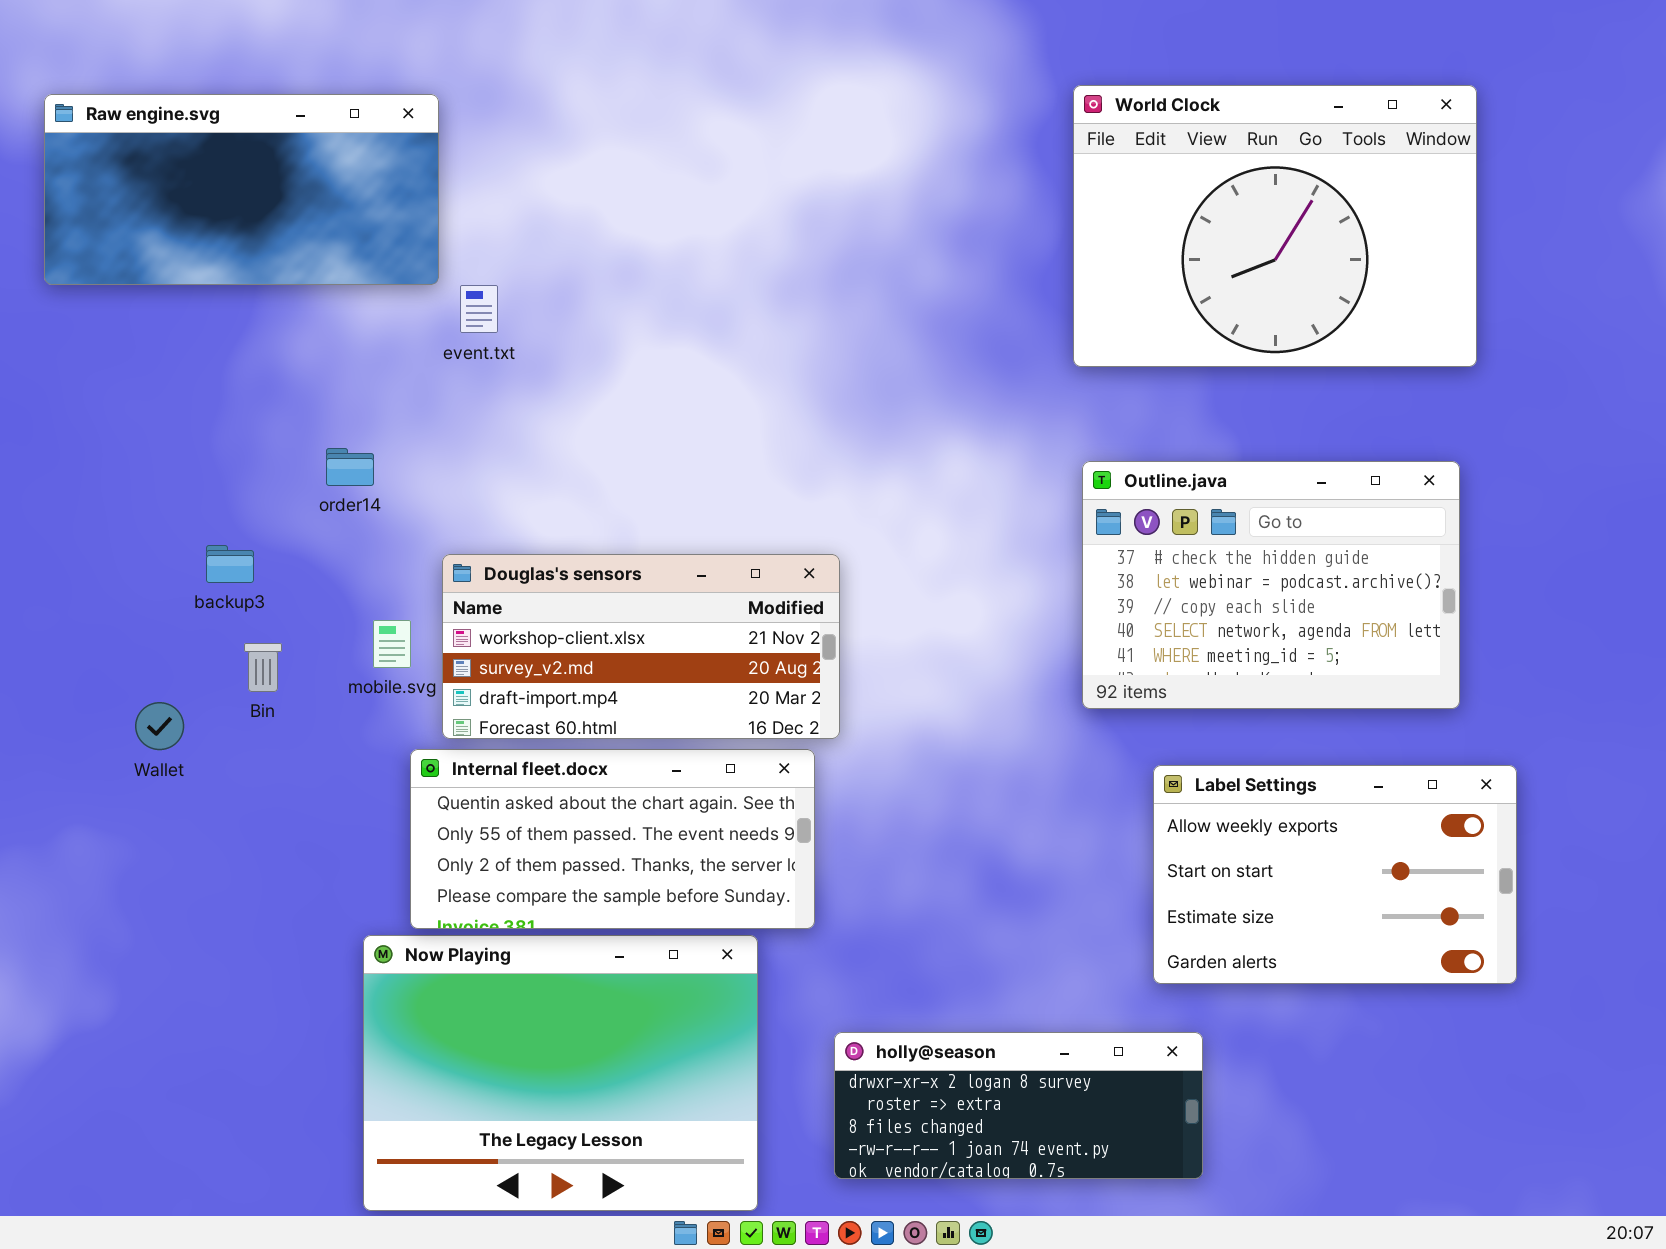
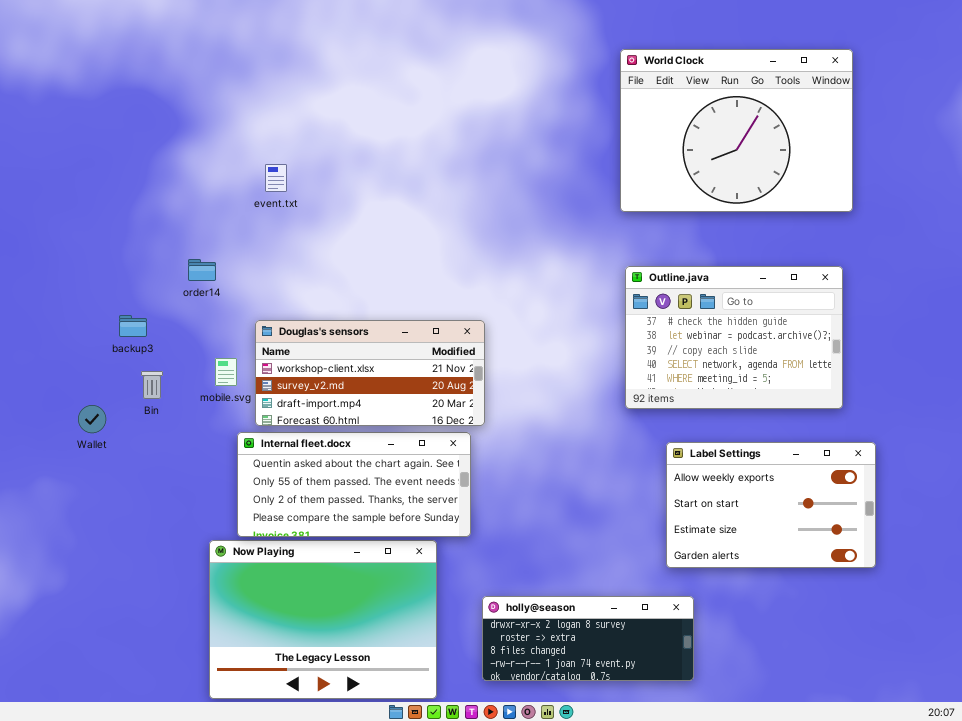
Raw engine.svg: [44,94,439,285] -> none, closed

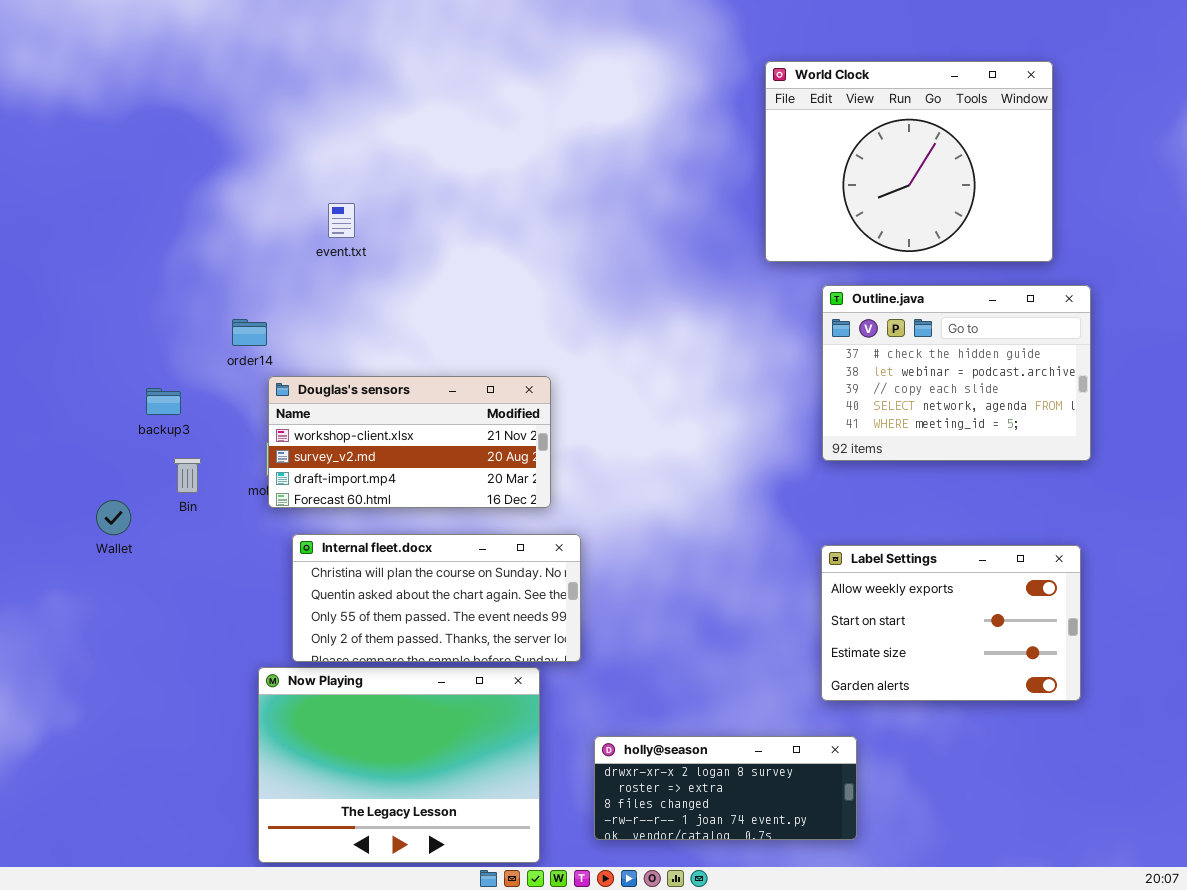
Outline.java: [625,266,843,409] -> [822,285,1091,461], moved
Douglas's sensors: [255,320,485,426] -> [268,376,551,508], moved
Internal fleet.docx: [237,432,471,537] -> [292,534,581,662], scrolled up 1 row

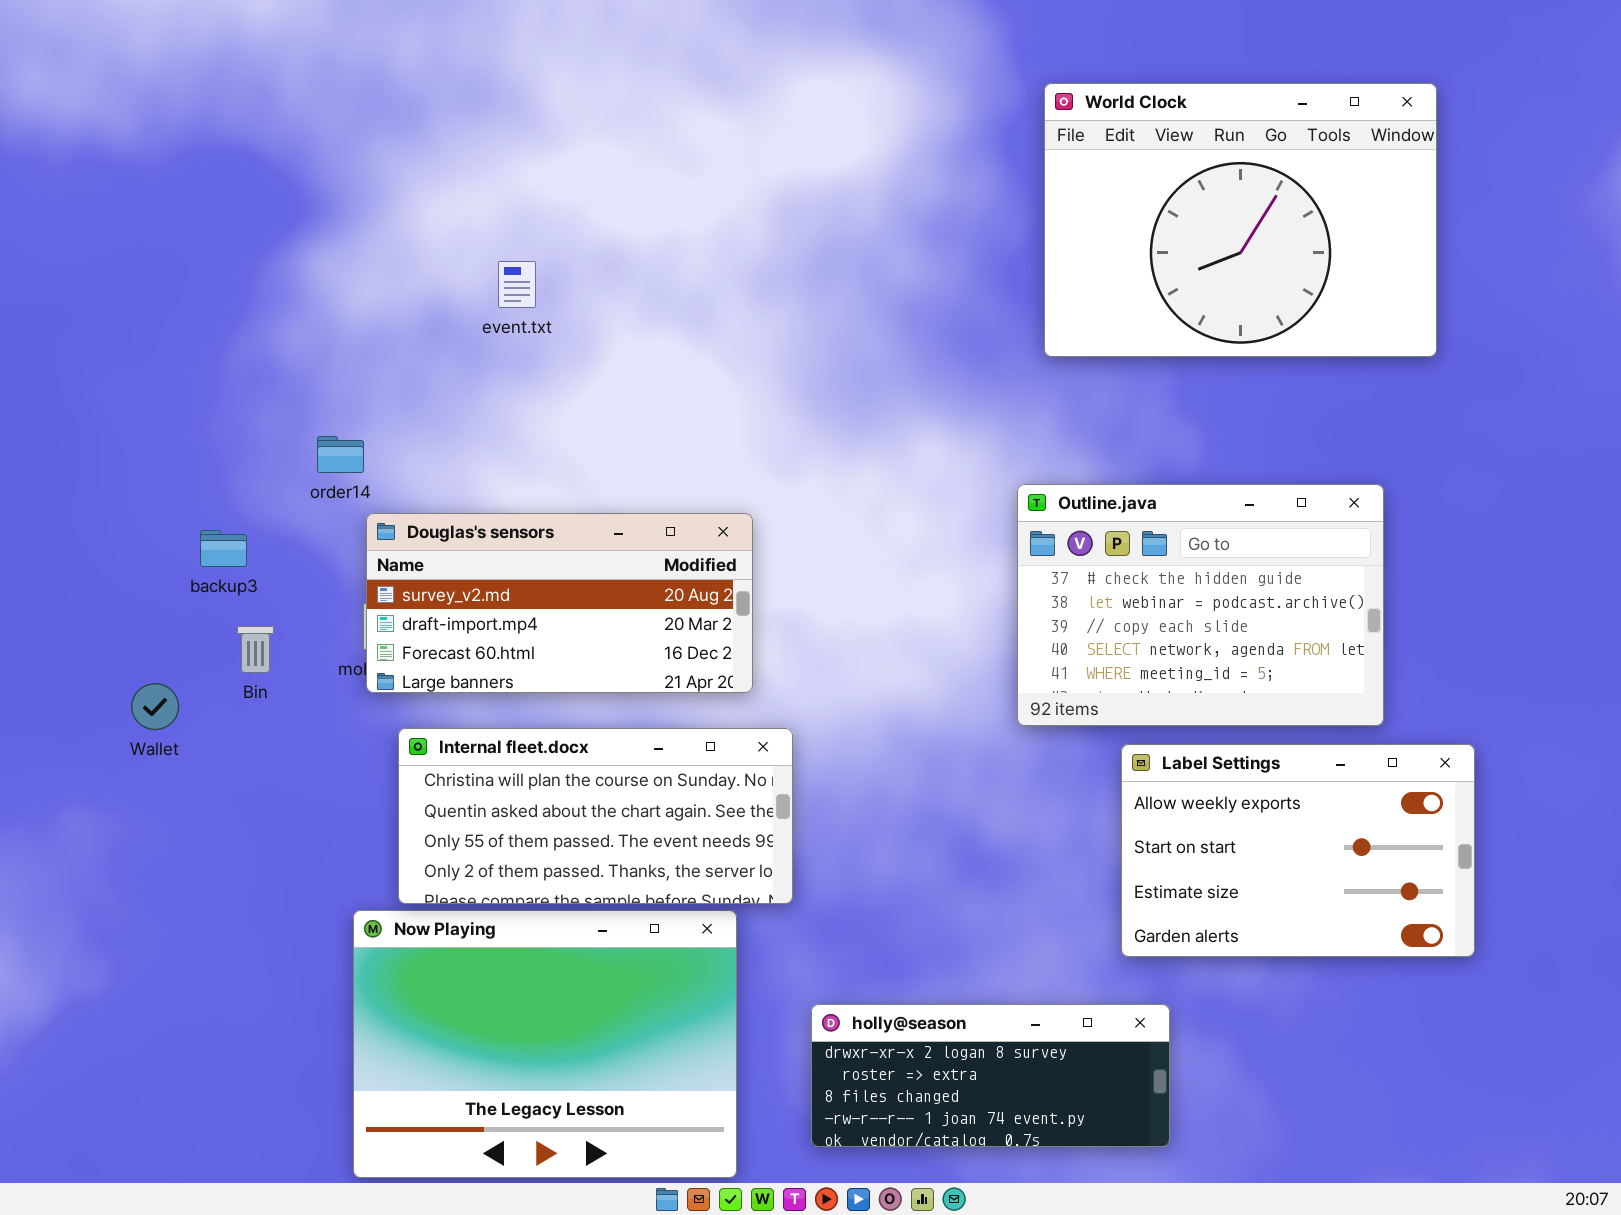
event.txt: [328,203,355,238] -> [498,261,536,308], moved
Outline.java: [822,285,1091,461] -> [1017,484,1384,726], moved
Douglas's sensors: [268,376,551,508] -> [366,513,753,693], scrolled down 1 row

